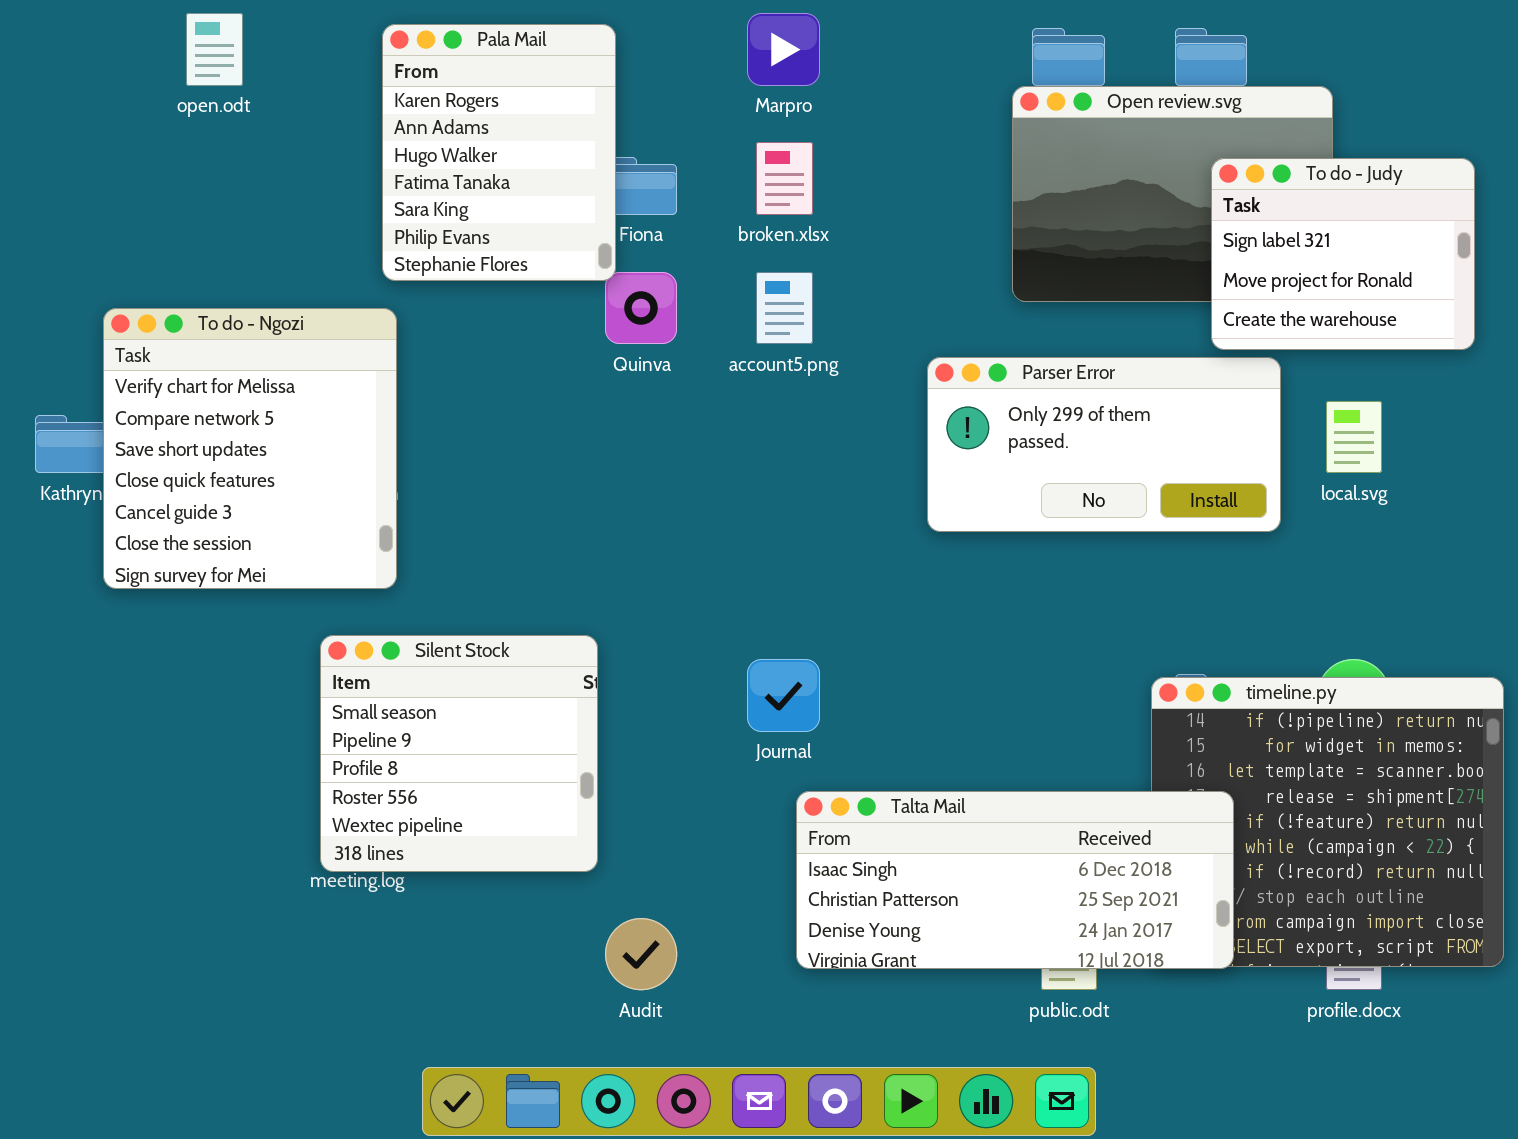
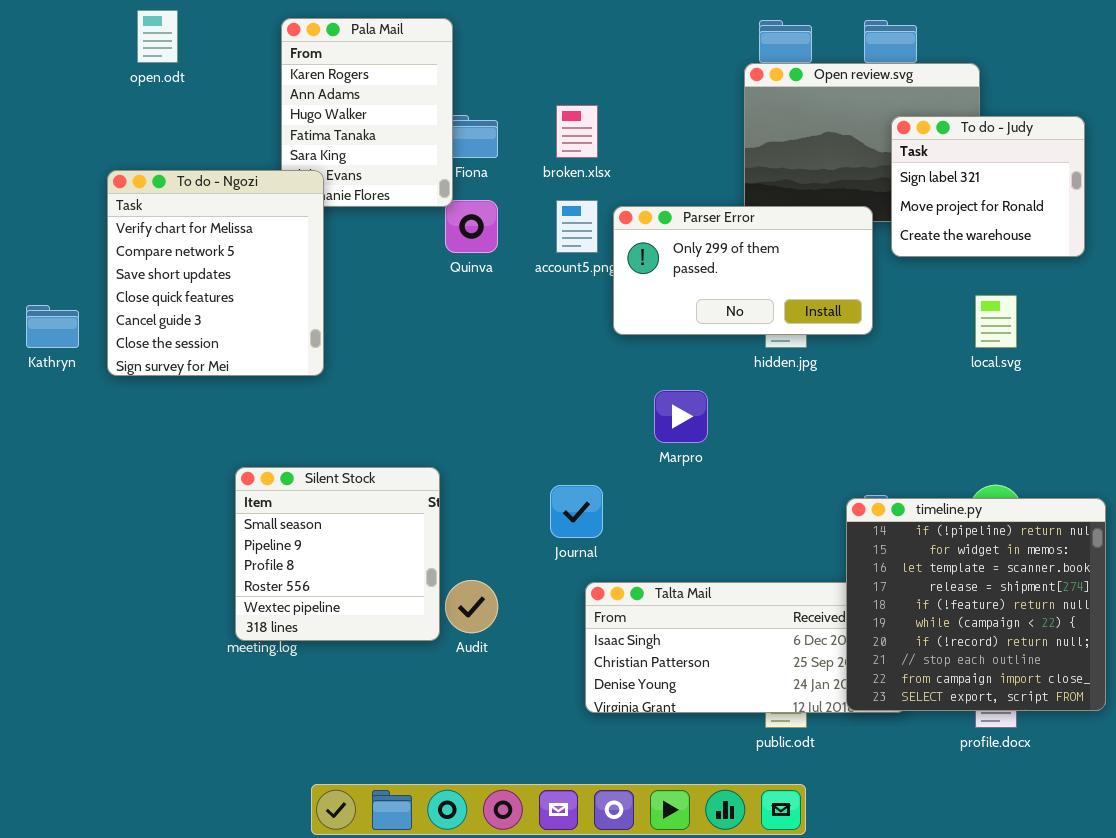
Marpro: [747,13,820,86] -> [654,390,708,443], moved
To do - Ngozi: [103,308,397,589] -> [107,170,324,376], moved
Parser Error: [927,357,1281,532] -> [613,206,873,335], moved
timeline.py: [1151,677,1504,967] -> [846,498,1106,711], raised
Audit: [605,918,677,990] -> [445,580,498,633], moved

